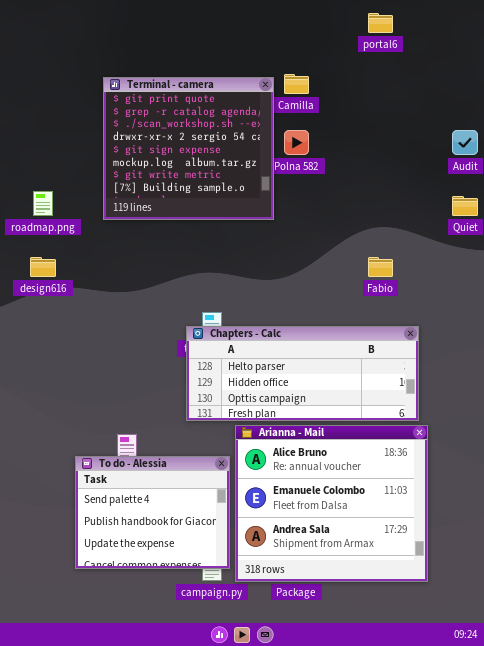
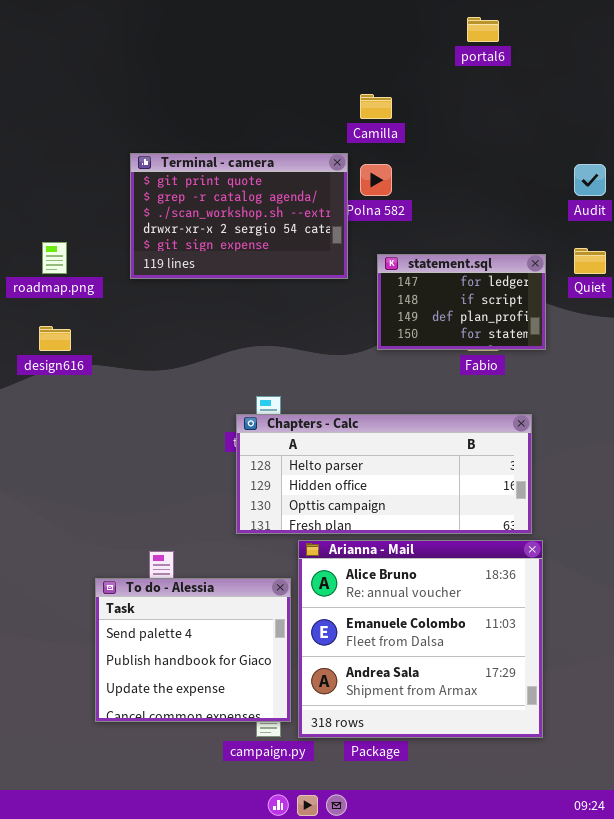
Terminal - camera: [103,77,274,220] -> [130,153,348,279], resized
statement.sql: none -> [377,254,546,350], opened

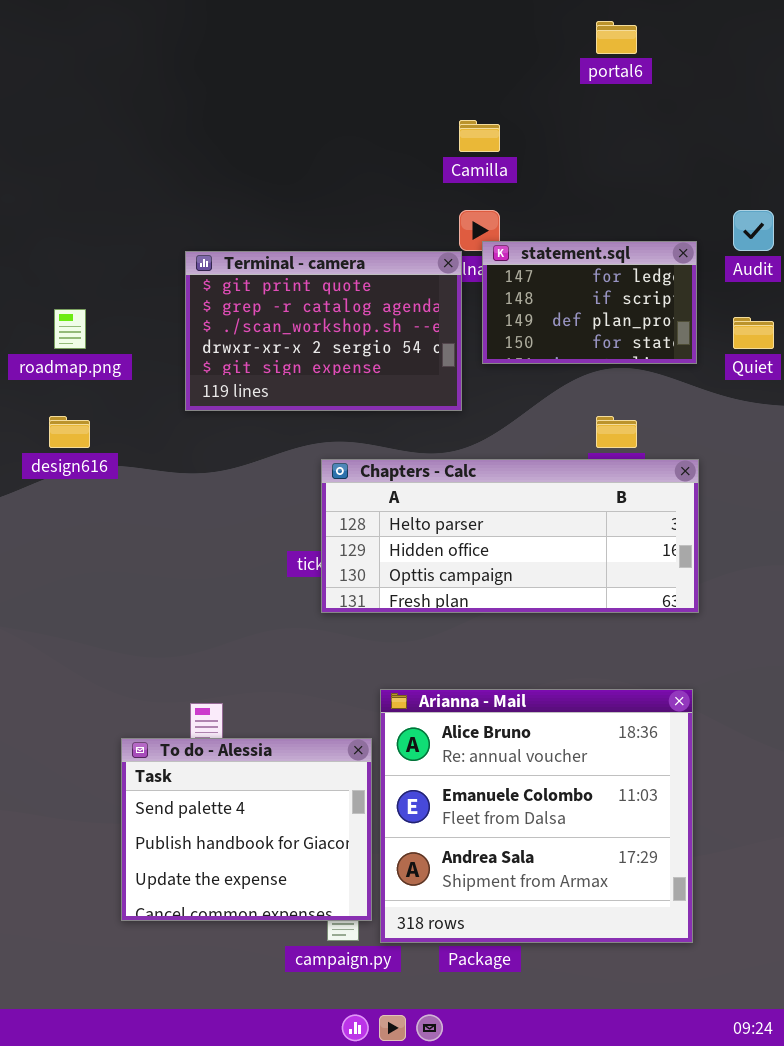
Terminal - camera: [130,153,348,279] -> [185,251,462,411], moved
statement.sql: [377,254,546,350] -> [482,241,697,364], moved
Chapters - Calc: [236,414,532,534] -> [321,459,699,613], moved

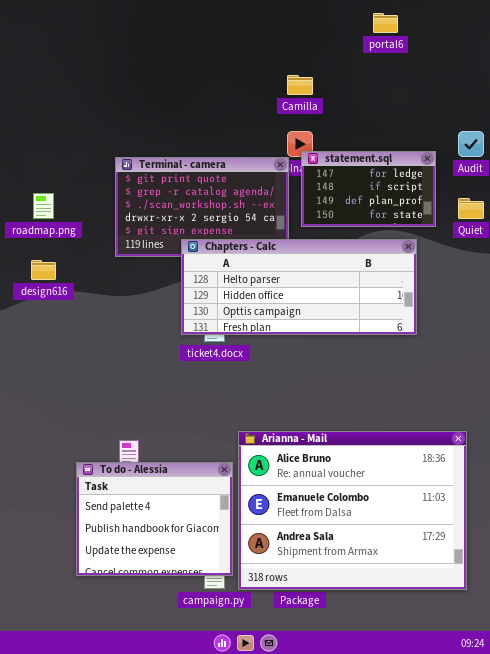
Chapters - Calc: [321,459,699,613] -> [181,239,417,335], moved
Arianna - Mail: [380,689,693,943] -> [238,431,467,590], resized

